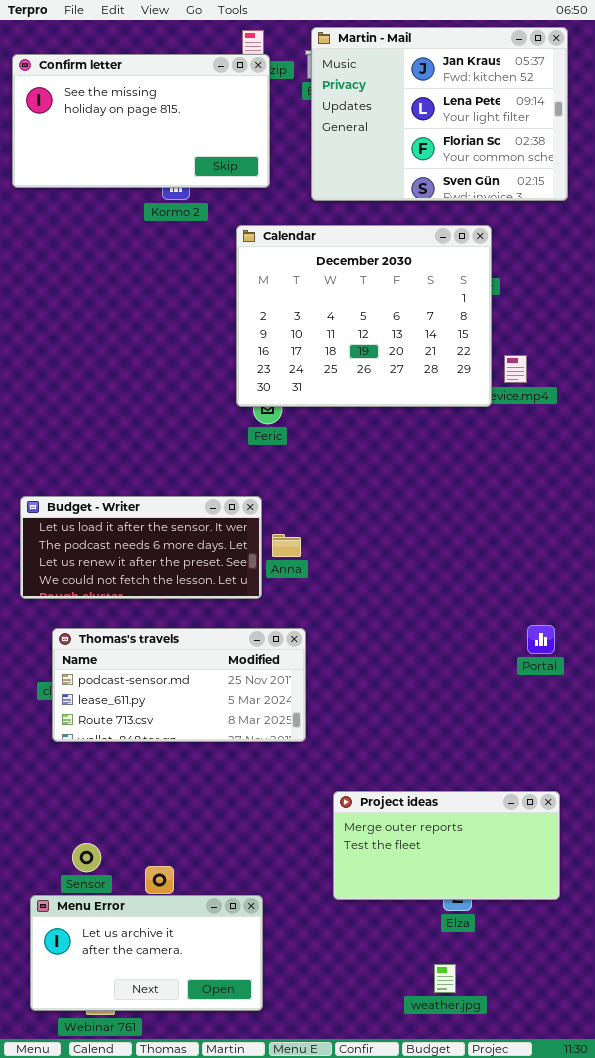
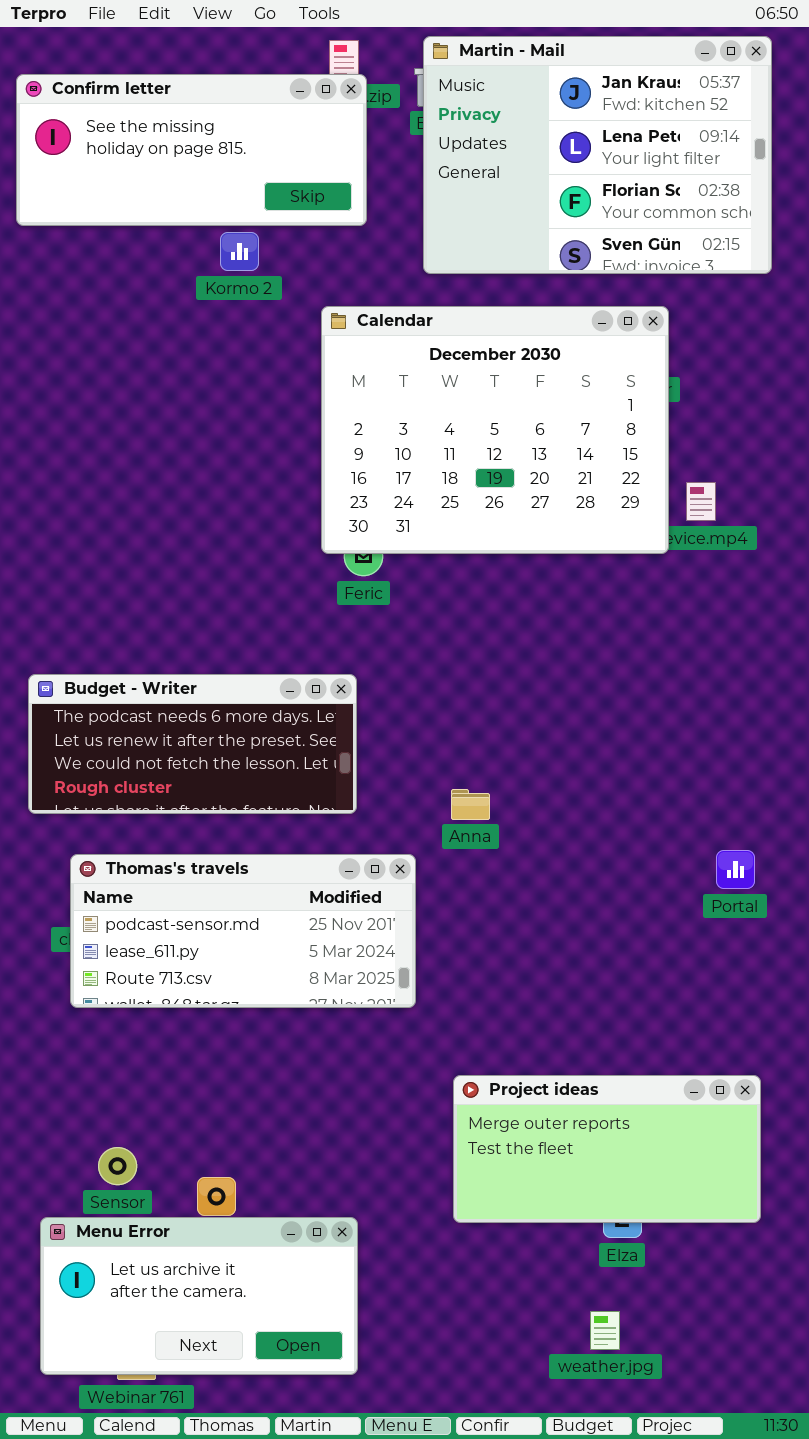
Confirm letter: [12,54,270,188] -> [16,74,367,226], resized
Budget - Writer: [20,496,262,599] -> [28,674,357,814], scrolled down 1 row
Anna: [272,534,301,557] -> [451,789,490,820], moved

